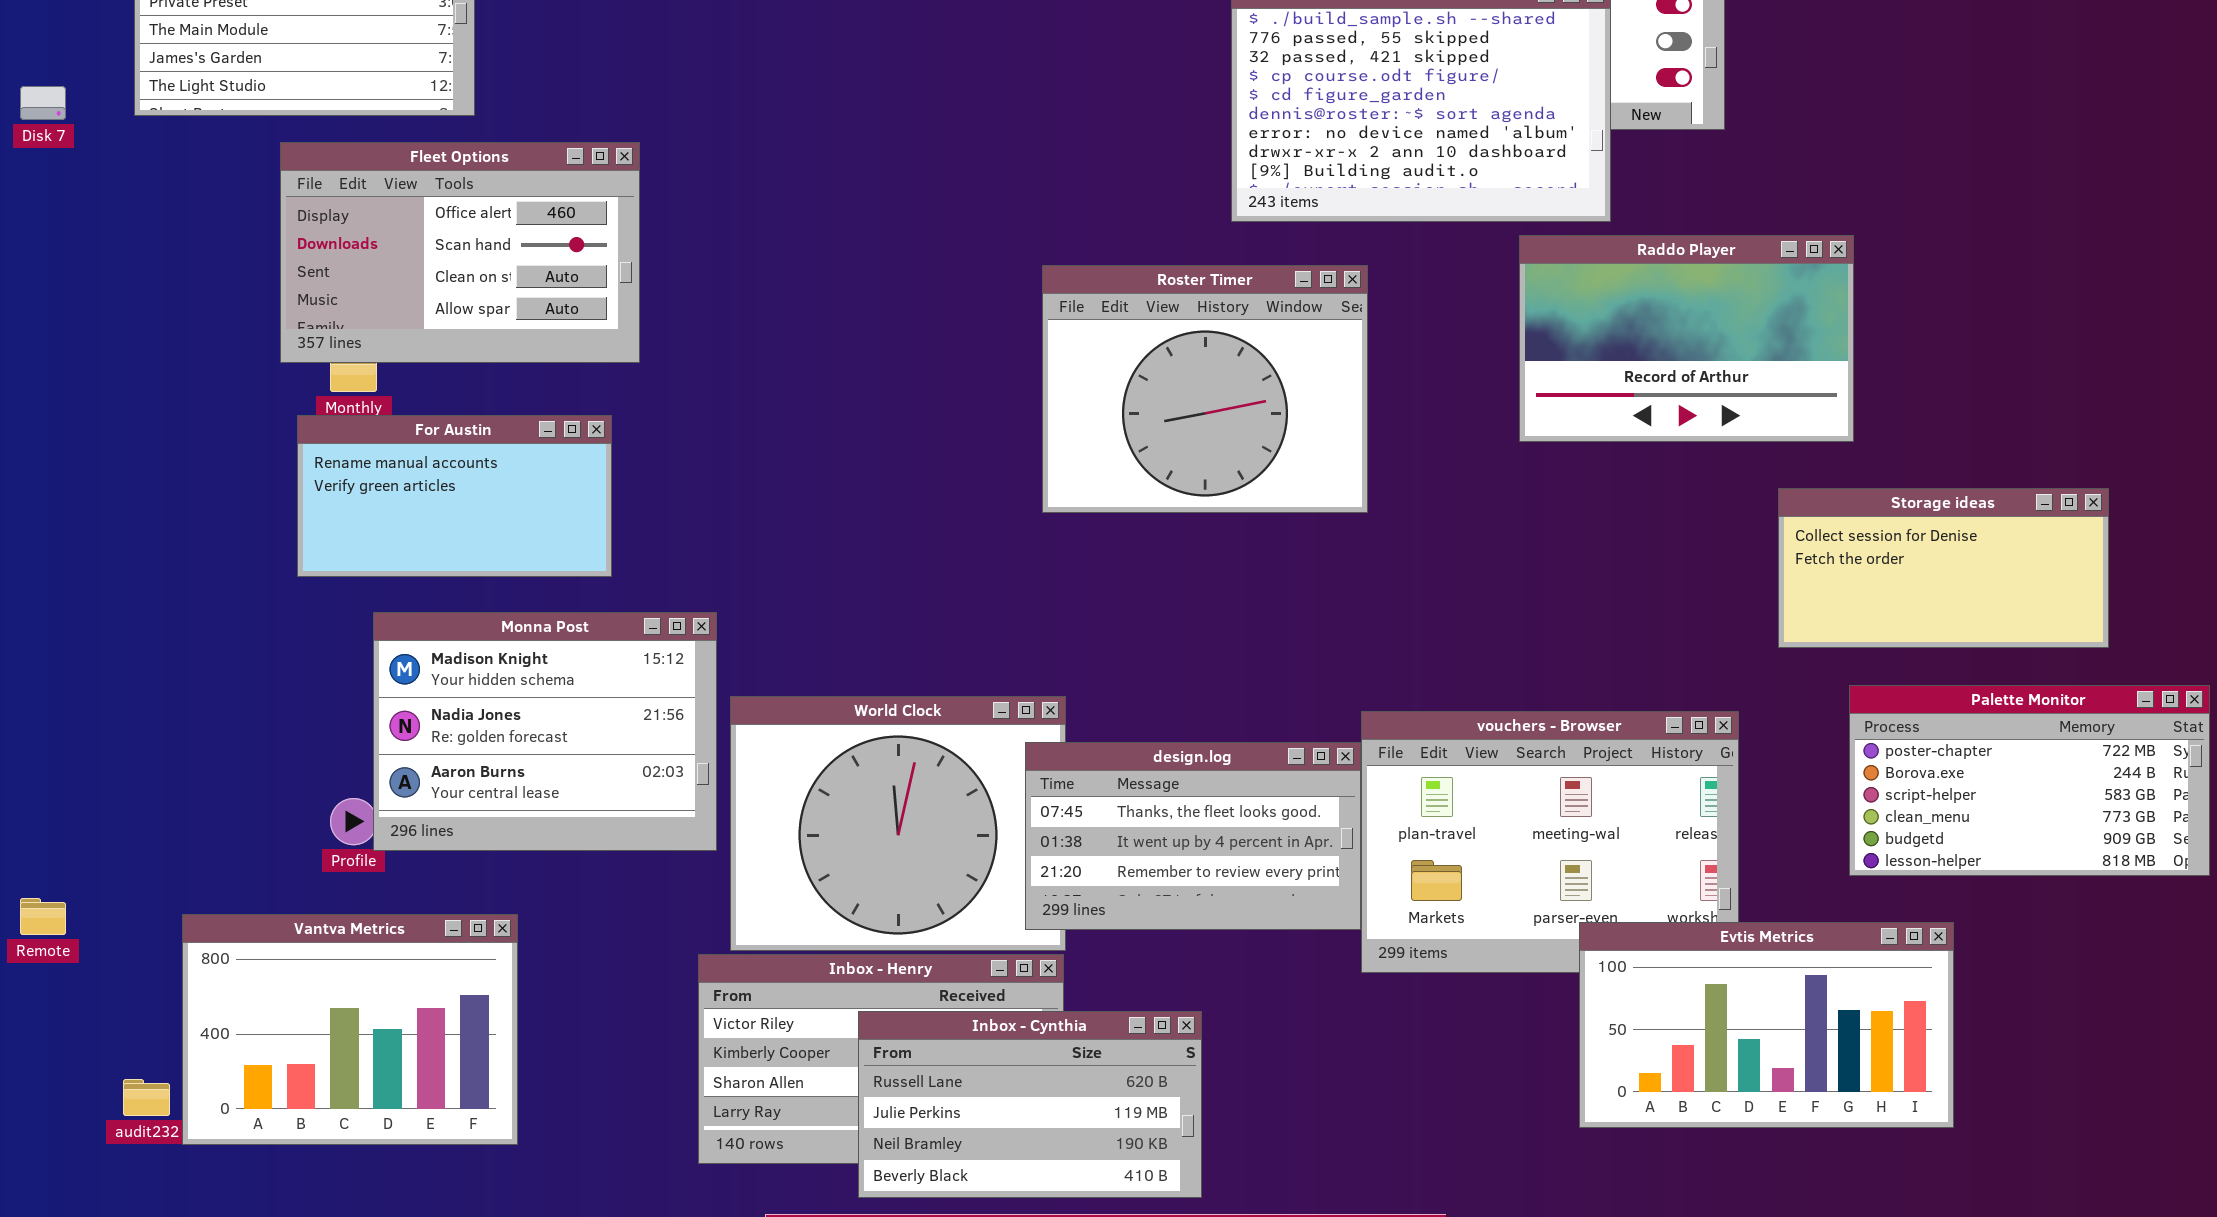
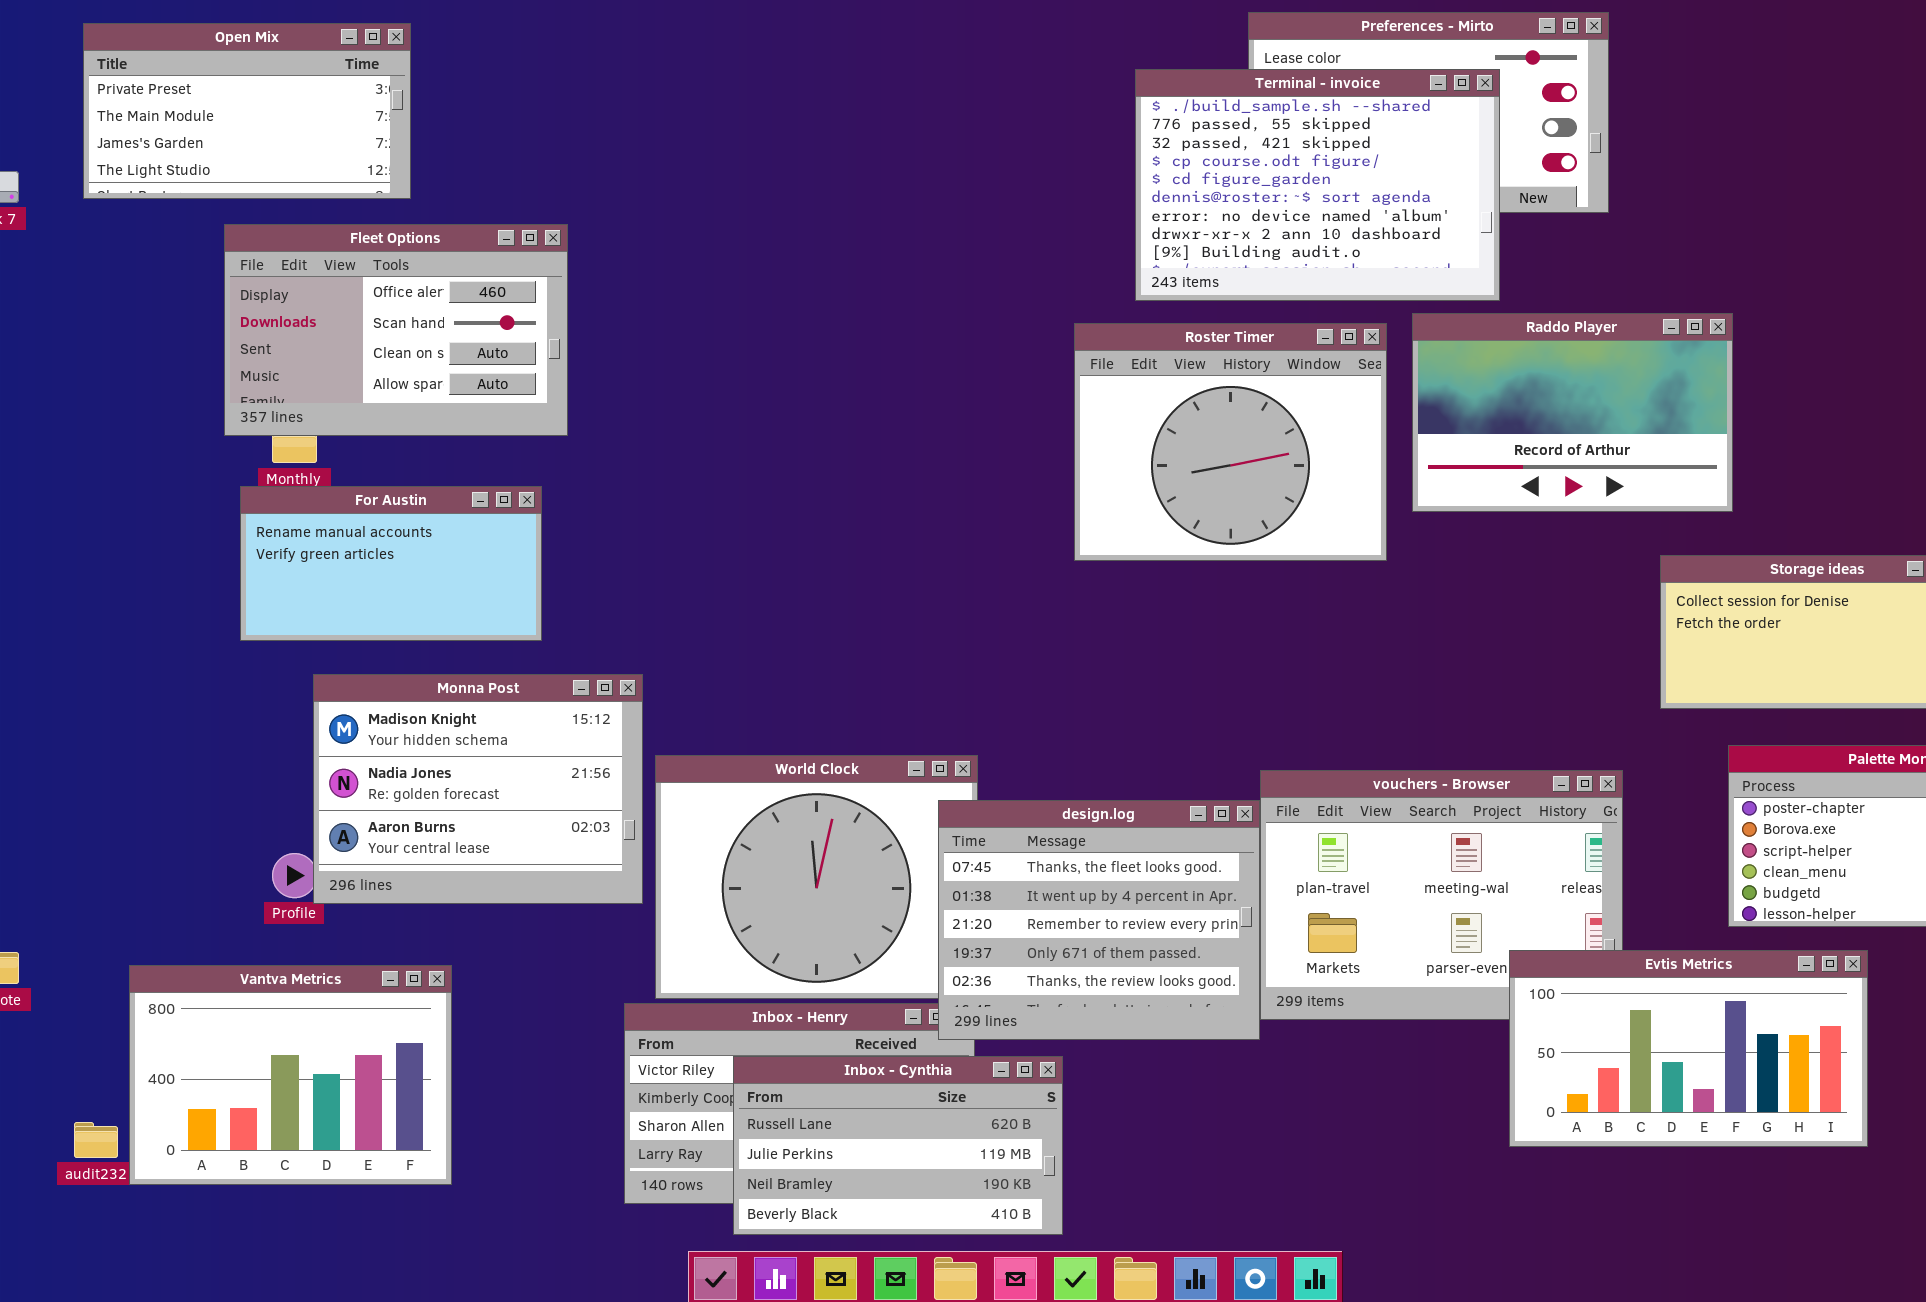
Roster Timer: [1042,265,1368,513] -> [1074,323,1387,561], moved
design.log: [1025,742,1361,930] -> [938,800,1260,1040], resized
Evtis Metrics: [1579,922,1954,1128] -> [1509,950,1868,1147], moved
Inbox - Cynthia: [858,1011,1202,1198] -> [733,1056,1063,1235], moved

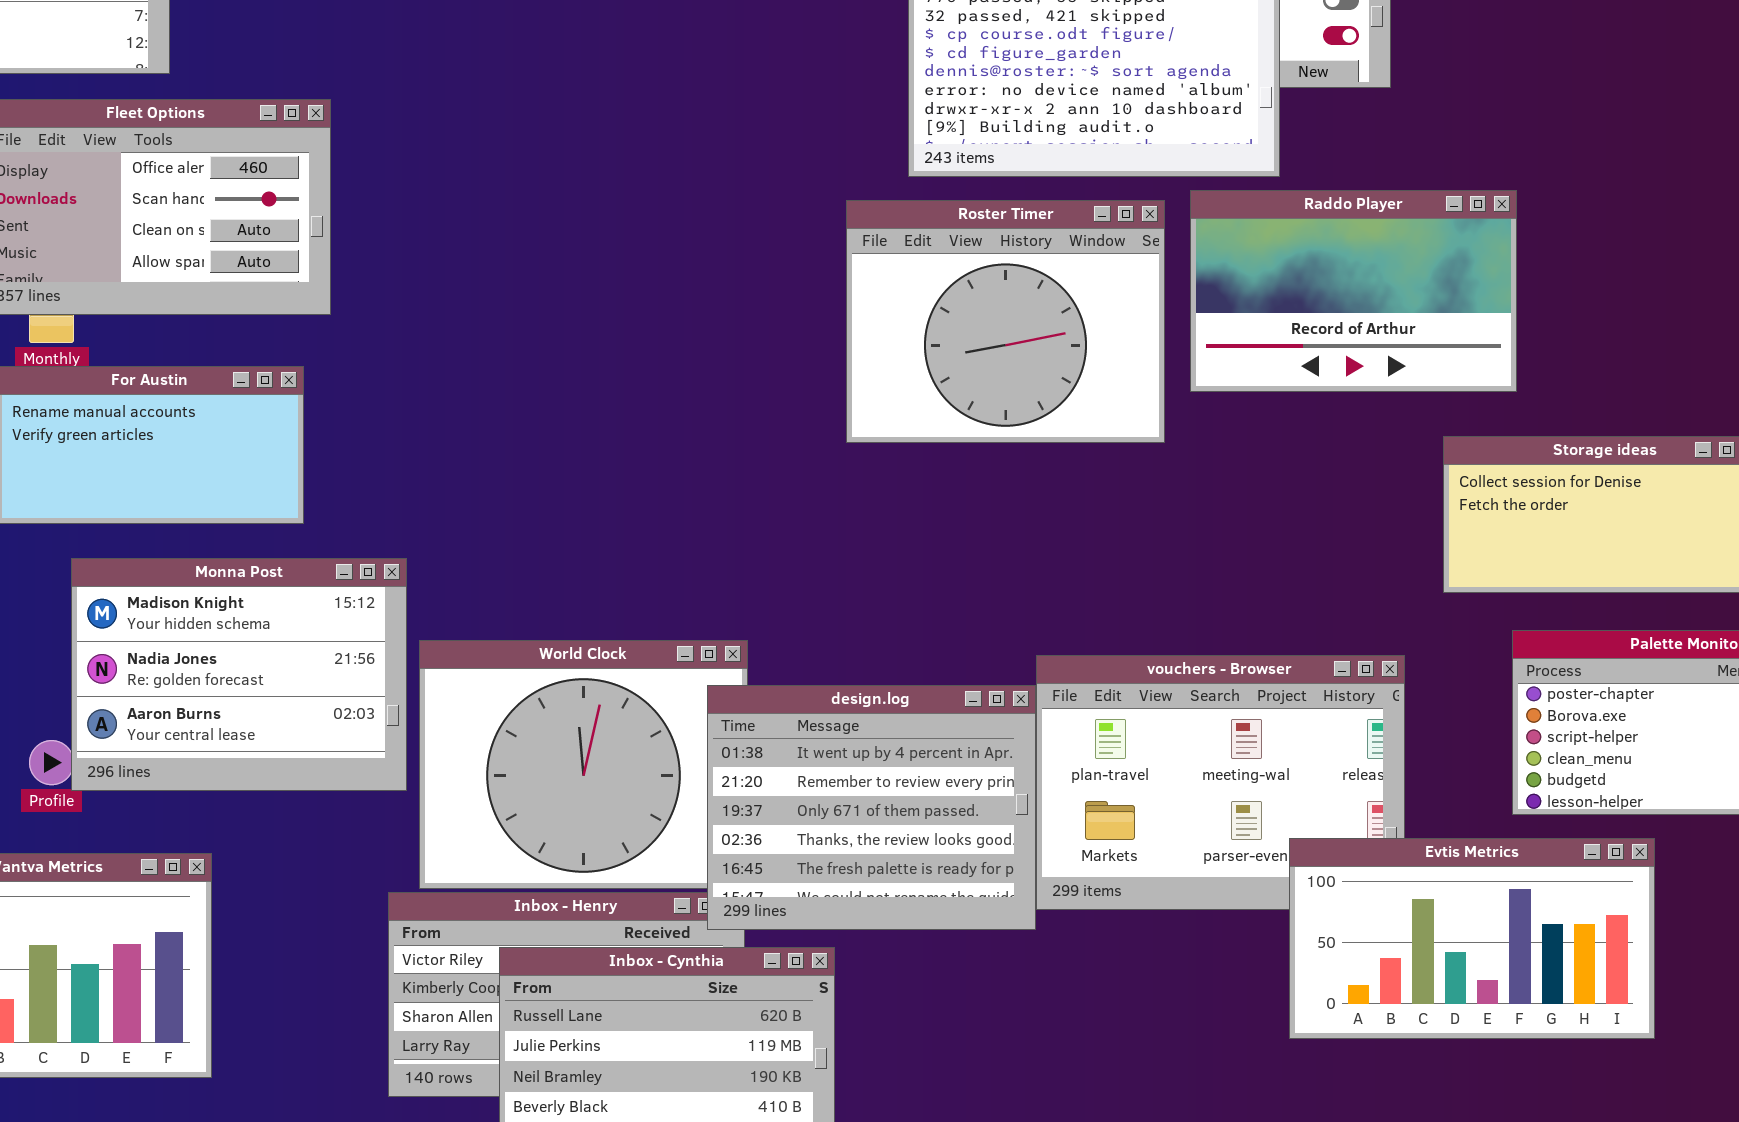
design.log: [938,800,1260,1040] -> [707,685,1036,930], scrolled down 1 row

